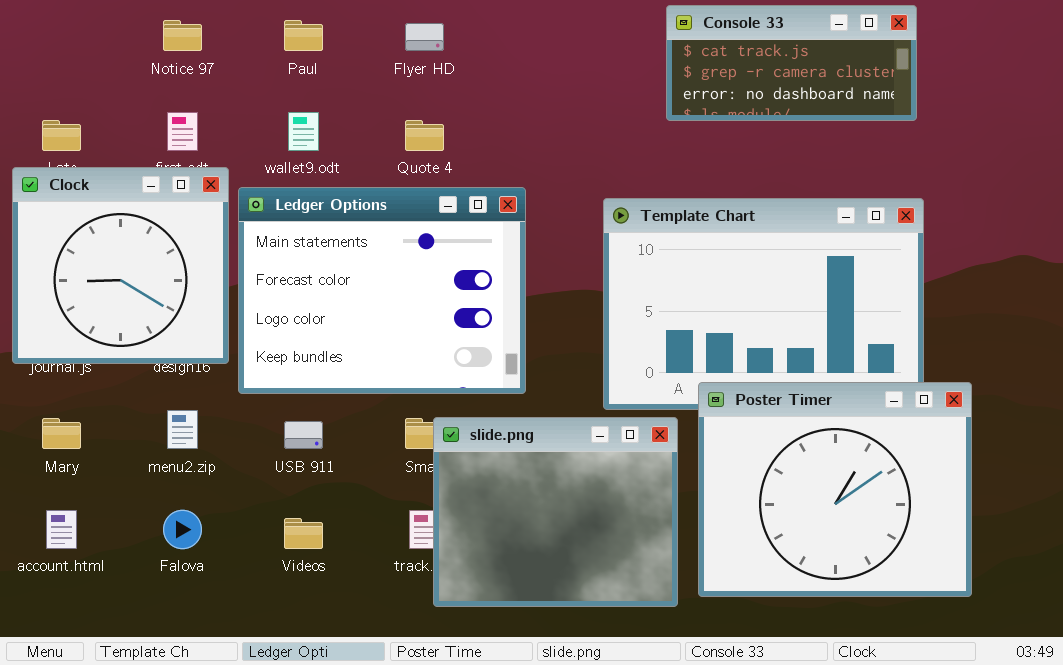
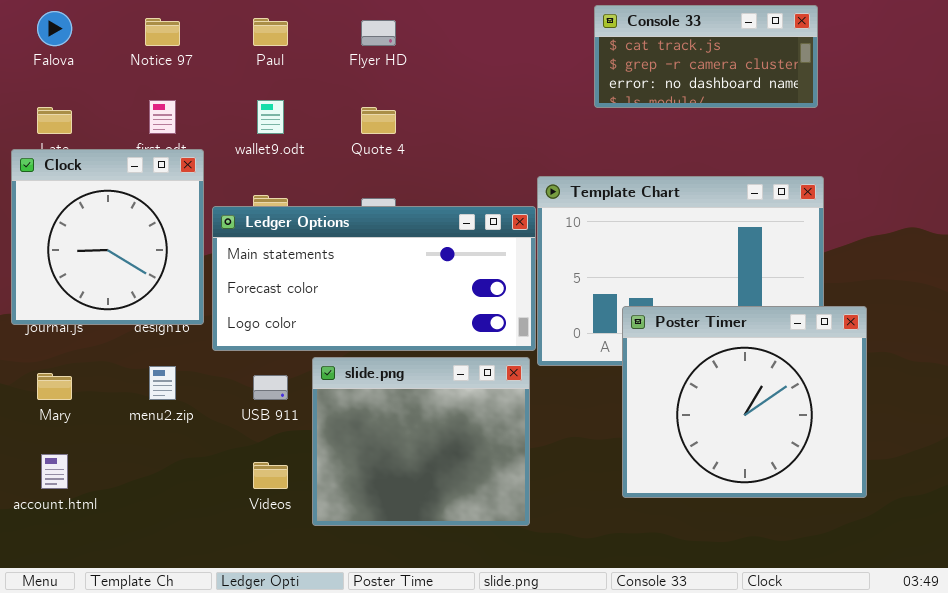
Ledger Options: [238,187,526,394] -> [212,206,536,351], resized
Poster Timer: [698,382,972,597] -> [622,306,867,498], moved
slide.png: [433,417,678,607] -> [312,357,530,526], moved
Falova: [163,510,202,549] -> [37,11,72,46], moved

